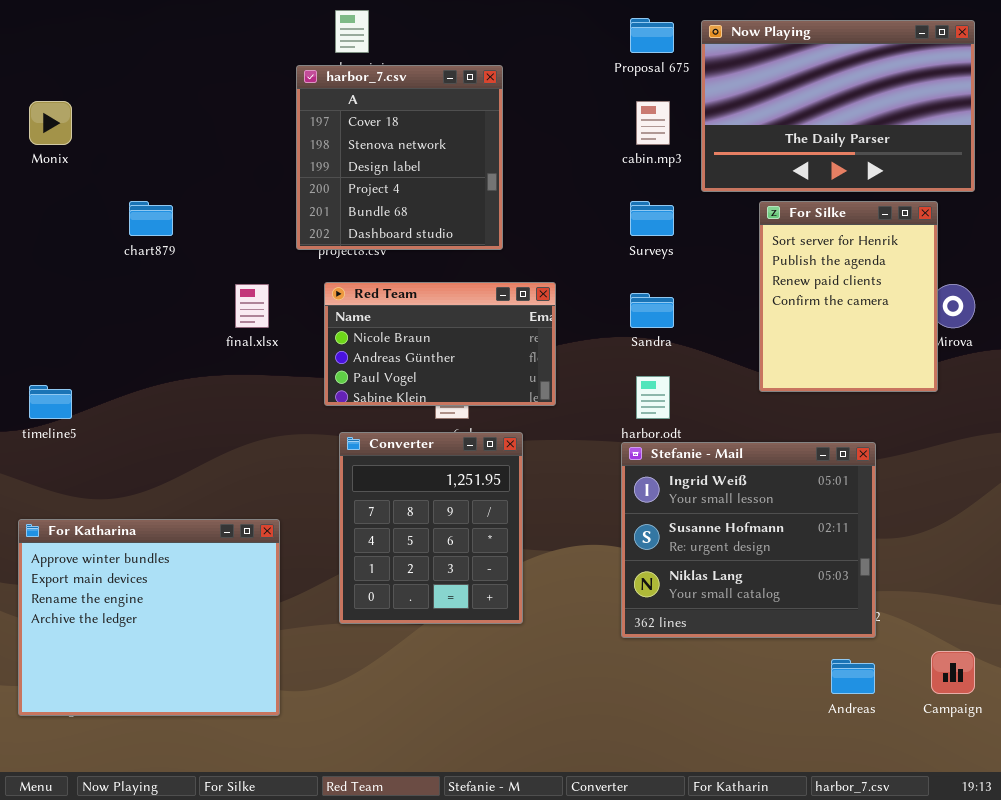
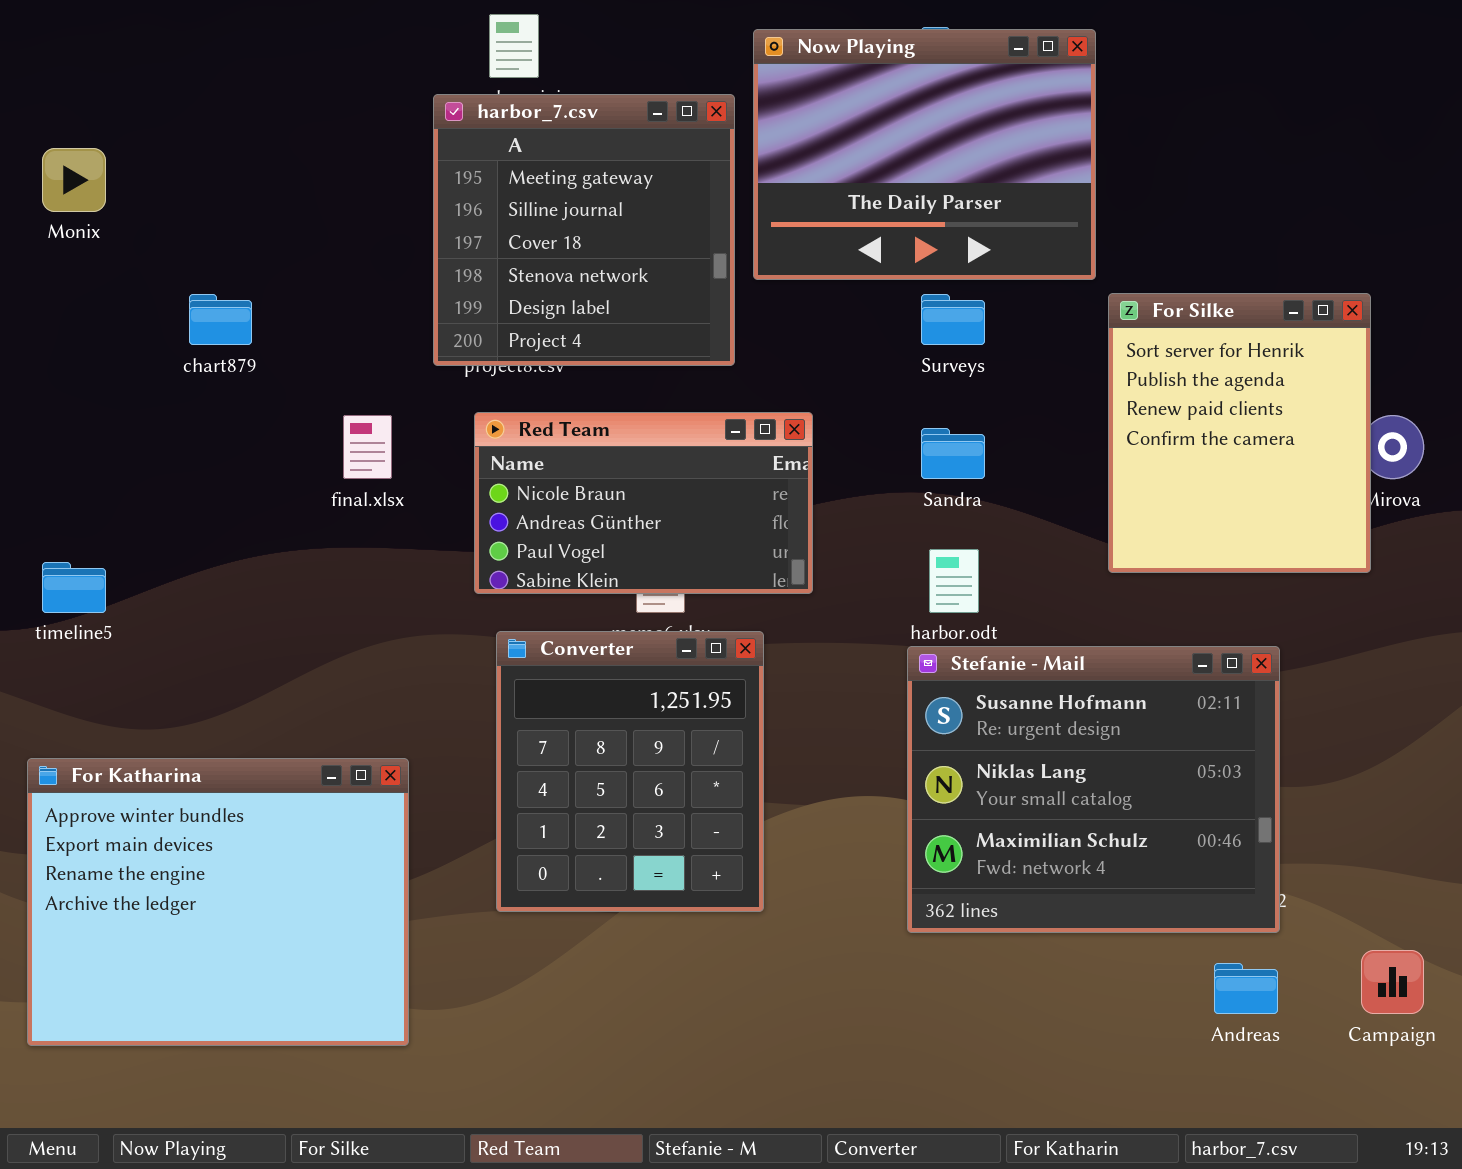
Now Playing: [701,20,975,192] -> [753,29,1096,280], moved, resized
harbor_7.csv: [296,65,503,250] -> [433,94,735,366], scrolled up 2 rows
Stefanie - Mail: [621,442,876,638] -> [907,646,1280,933], scrolled down 1 row

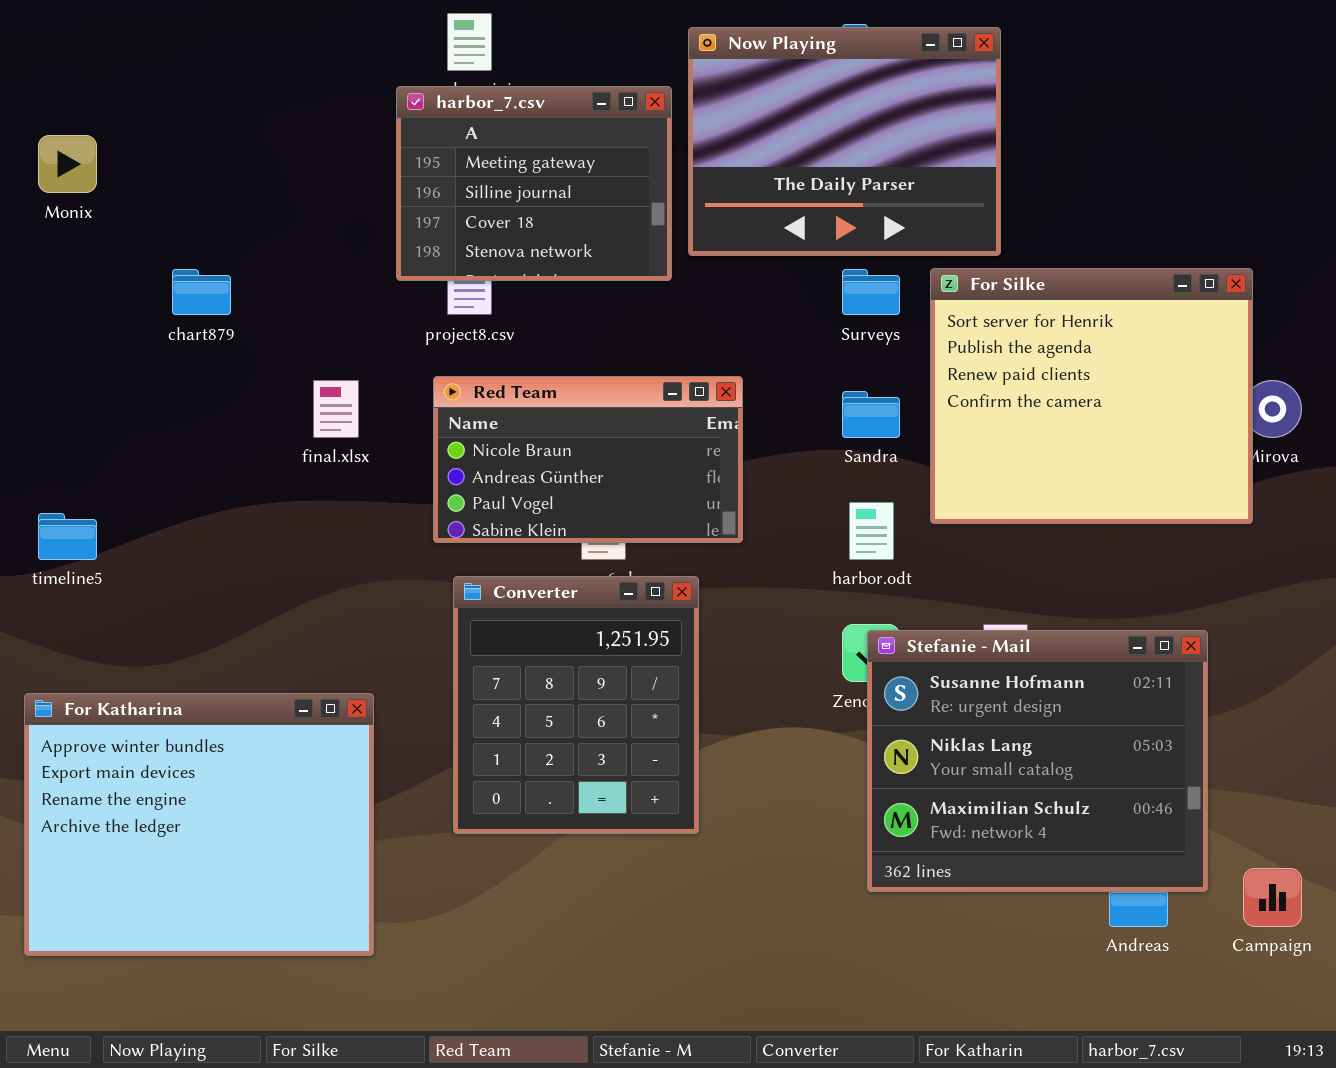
harbor_7.csv: [433,94,735,366] -> [396,86,672,281], resized
For Silke: [1108,293,1371,573] -> [930,268,1253,524], resized
Stefanie - Mail: [907,646,1280,933] -> [867,630,1208,892], moved

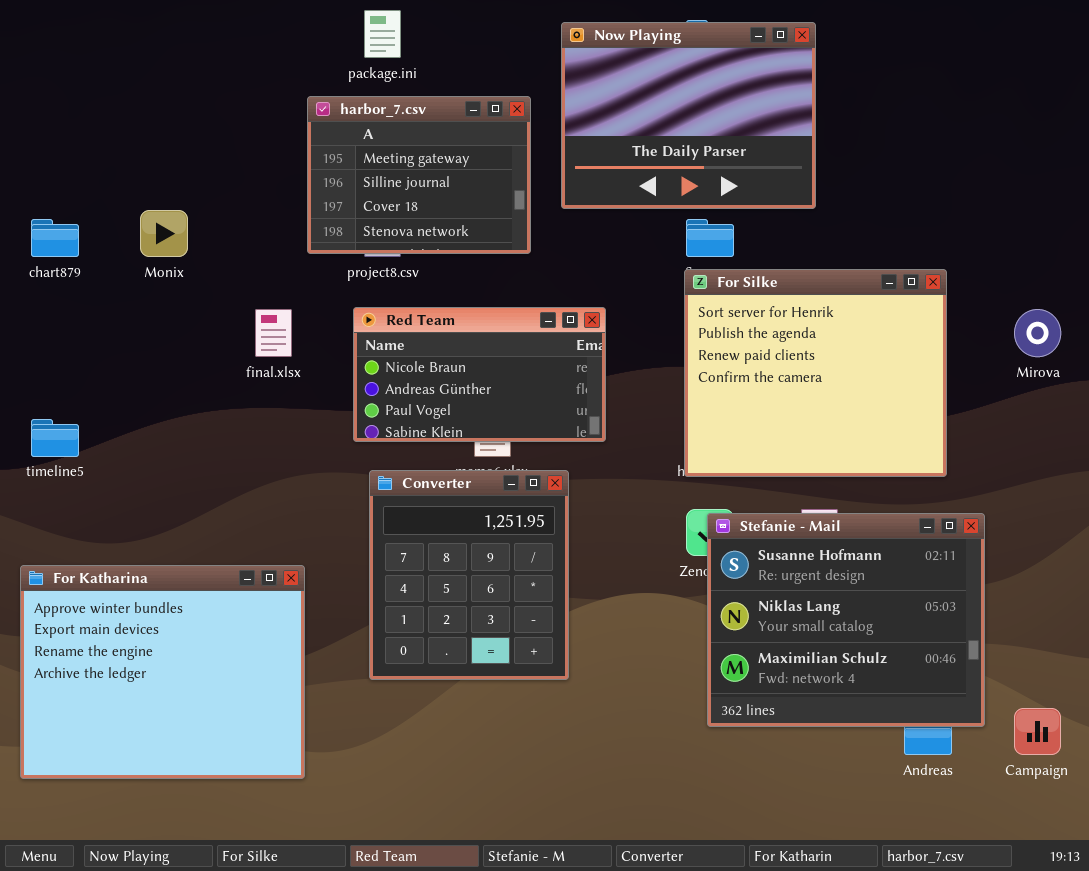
harbor_7.csv: [396,86,672,281] -> [307,96,531,254], moved
Monix: [38,135,97,193] -> [140,210,188,257], moved
For Silke: [930,268,1253,524] -> [684,269,947,477], moved
chart879: [172,269,231,315] -> [31,219,79,257], moved

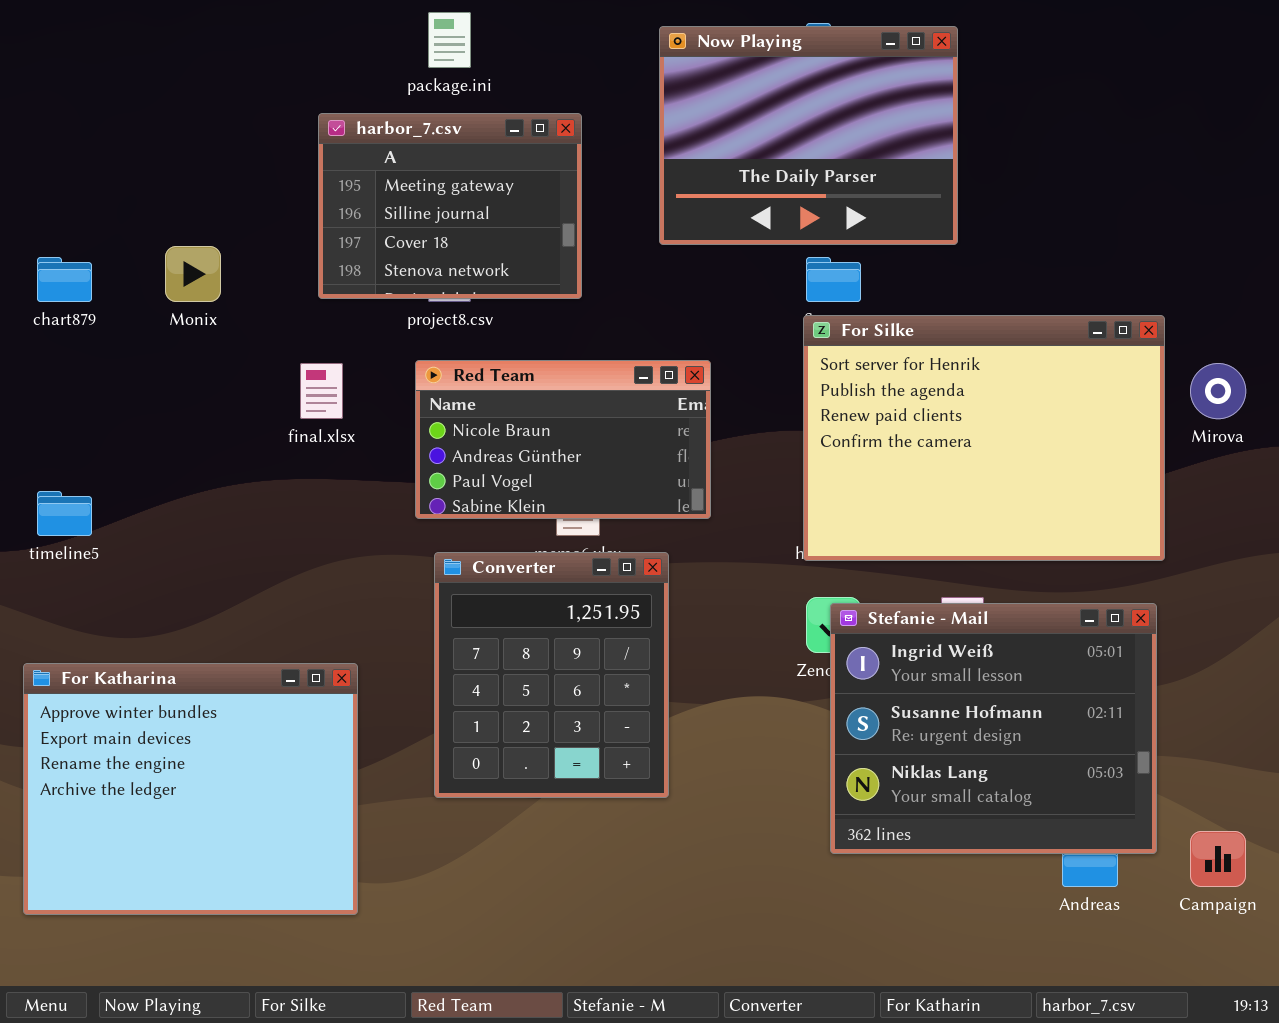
harbor_7.csv: [307,96,531,254] -> [318,113,582,299], moved
For Silke: [684,269,947,477] -> [803,315,1165,561], resized
Stefanie - Mail: [707,513,985,727] -> [830,603,1157,854], scrolled up 1 row

